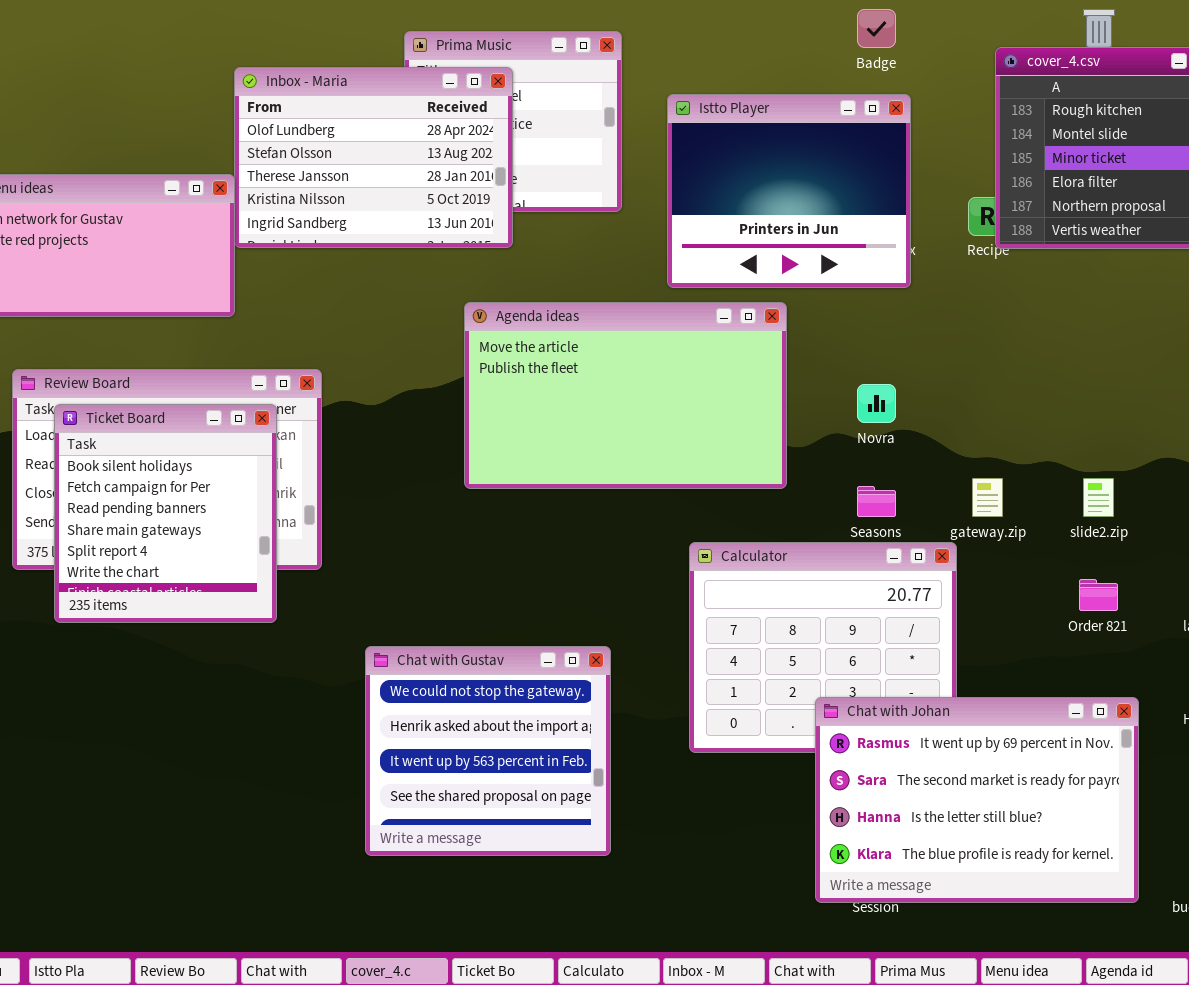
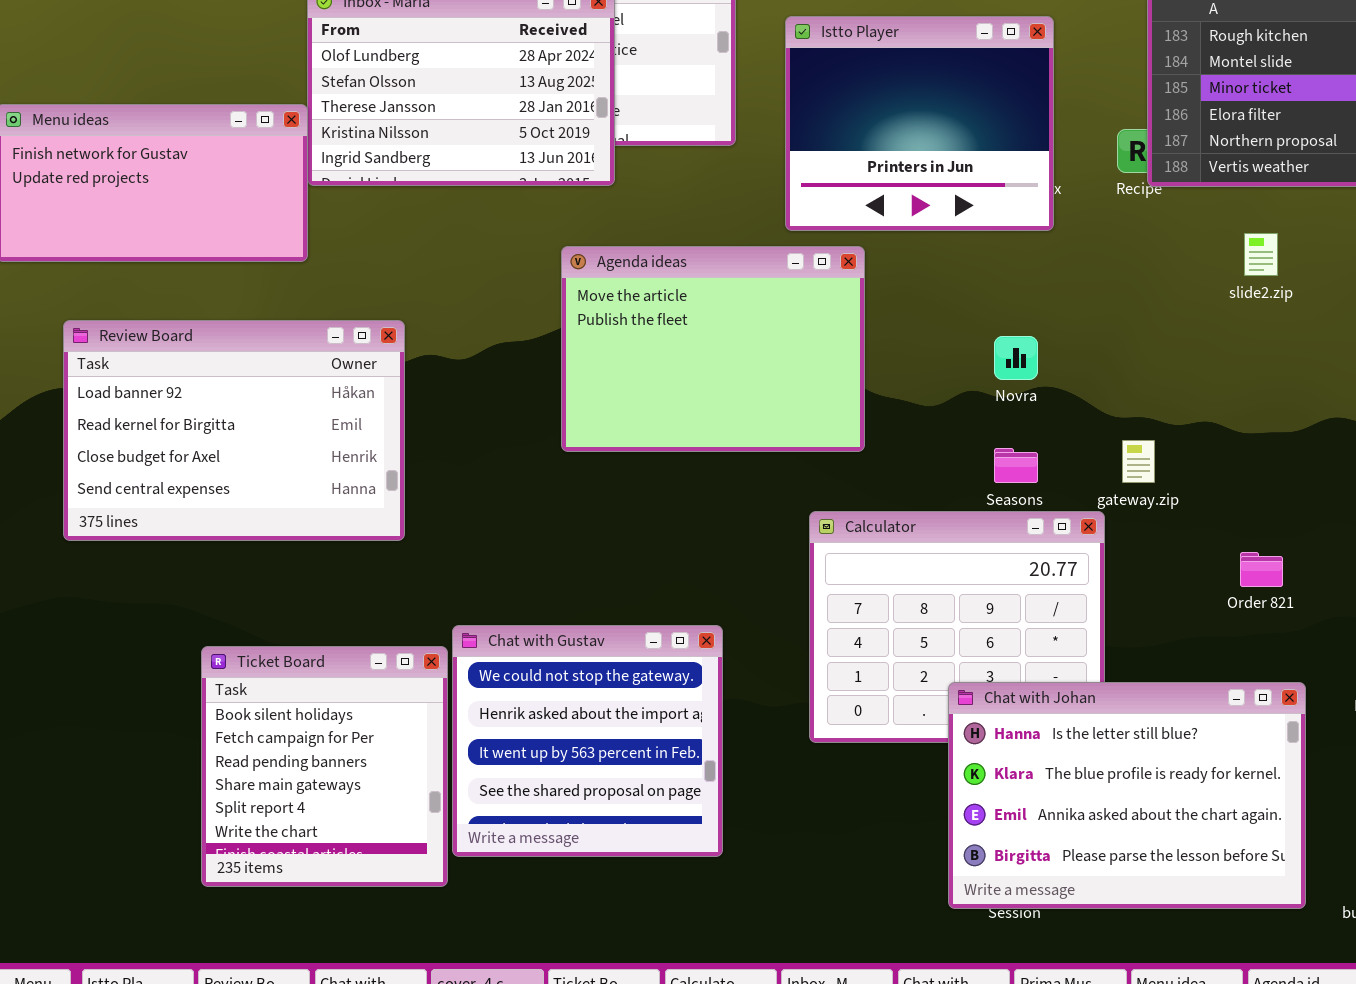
Agenda ideas: [464,302,787,489] -> [561,246,865,452], resized
Ticket Board: [54,404,277,623] -> [201,646,448,887], moved
slide2.zip: [1083,478,1114,517] -> [1244,233,1278,276], moved
Chat with Johan: [815,697,1139,903] -> [948,682,1306,909], scrolled down 2 rows

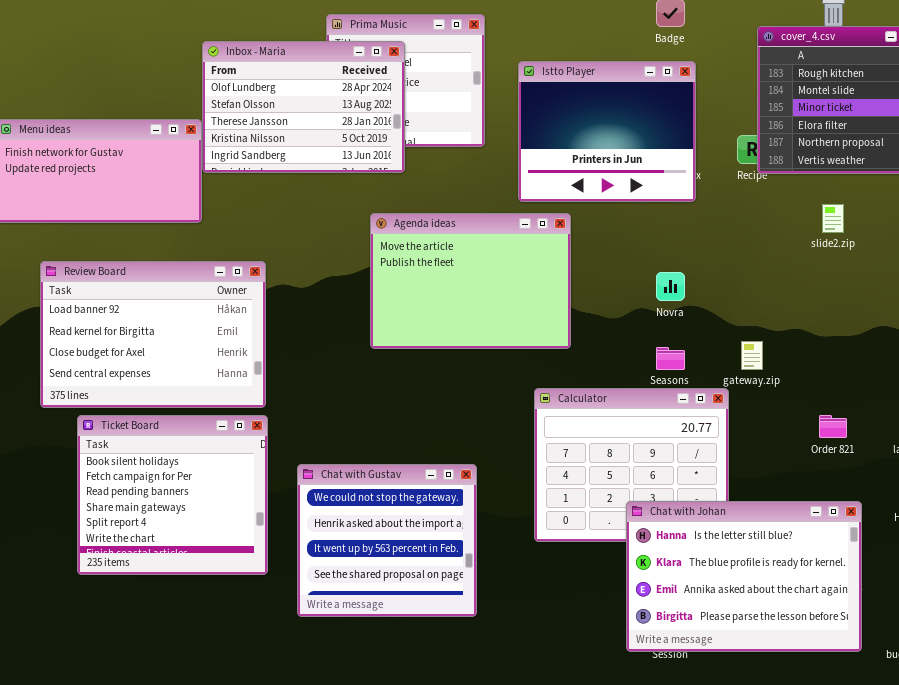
Ticket Board: [201,646,448,887] -> [77,415,268,575], moved, resized

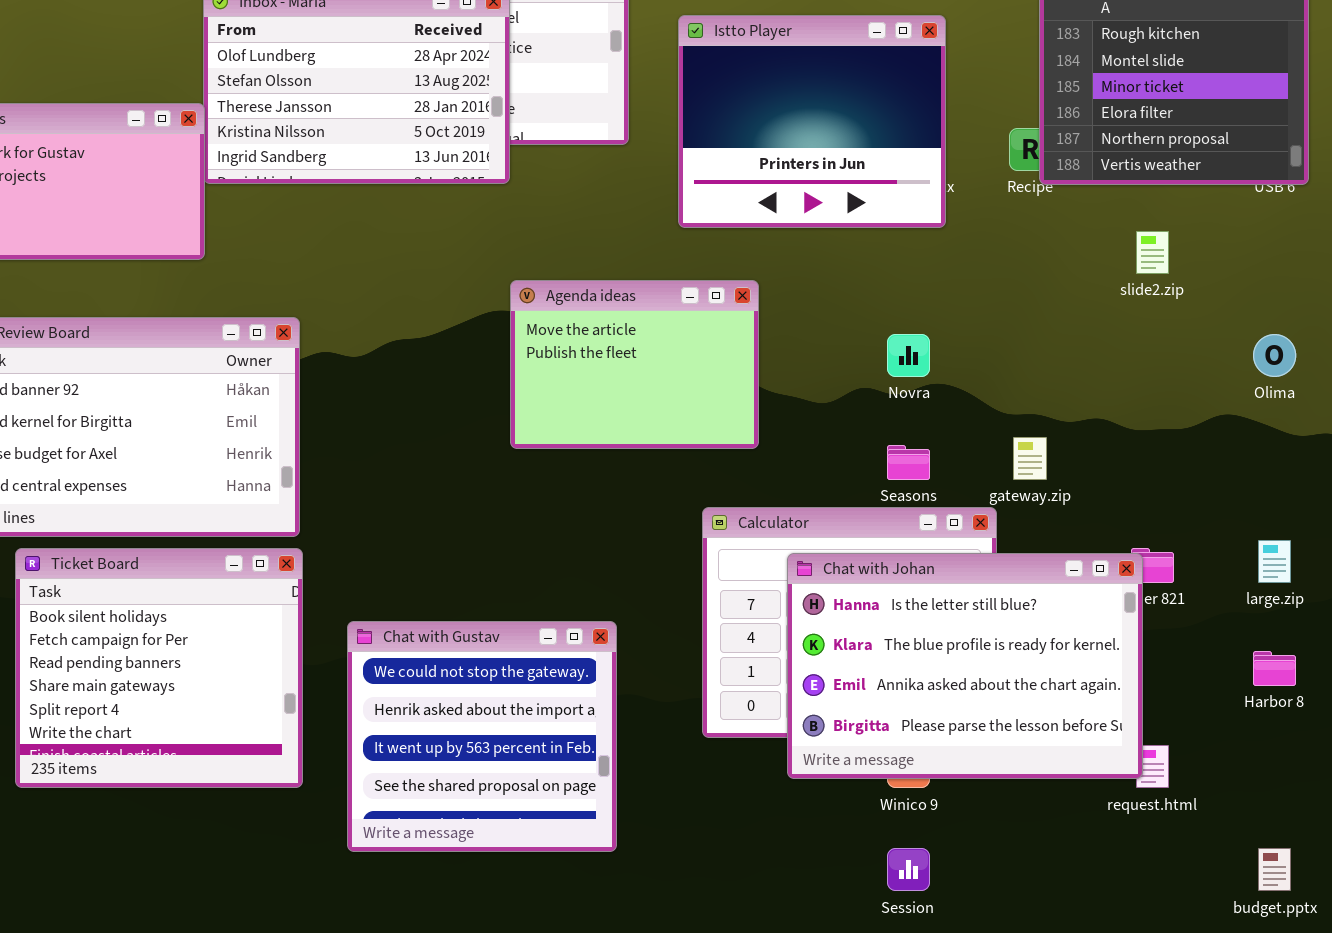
Agenda ideas: [370,213,571,349] -> [510,280,759,449], resized
Chat with Johan: [626,501,862,652] -> [787,553,1143,779], moved

